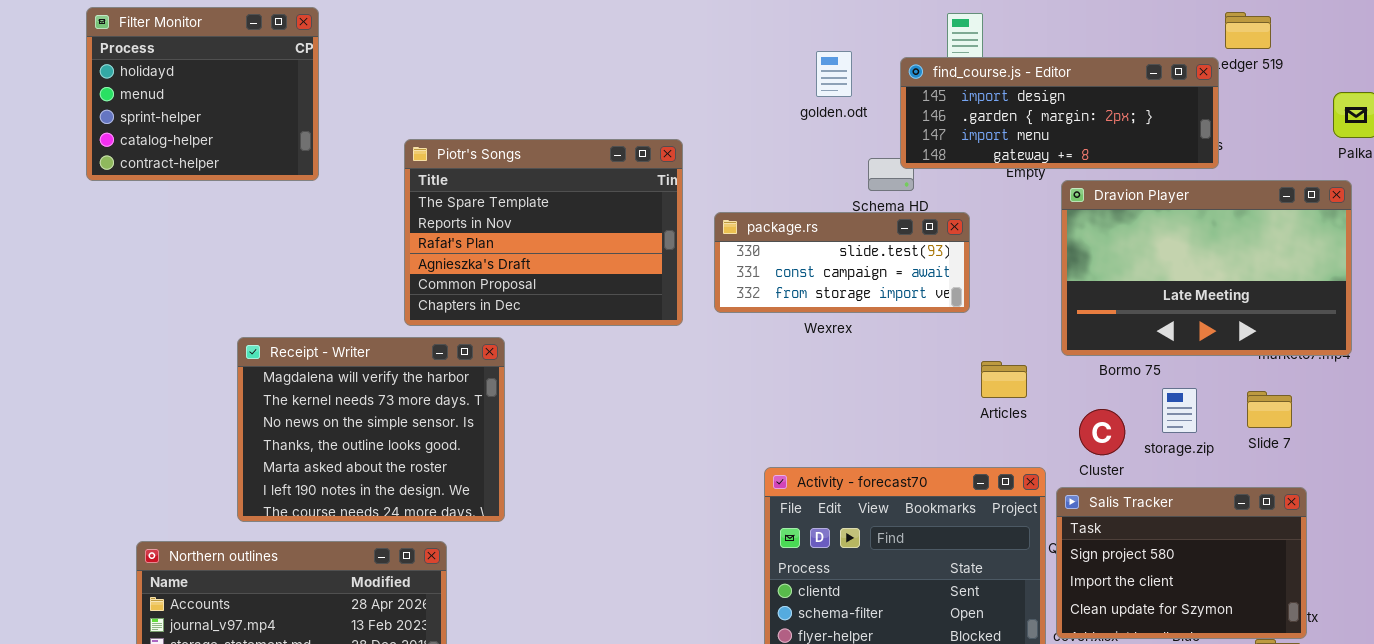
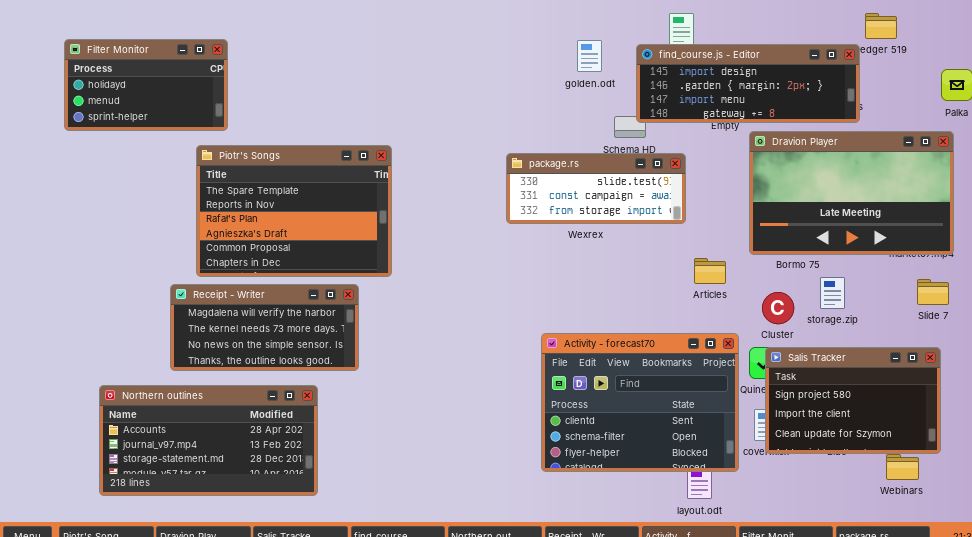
Filter Monitor: [86,7,319,181] -> [64,39,228,131], resized
Piotr's Songs: [404,139,683,326] -> [196,145,392,277], moved
Receipt - Writer: [237,337,505,522] -> [170,284,359,371], resized
Slide 7: [1247,391,1292,428] -> [917,279,949,305], moved
Salis Tracker: [1056,487,1307,639] -> [765,347,941,454], moved

